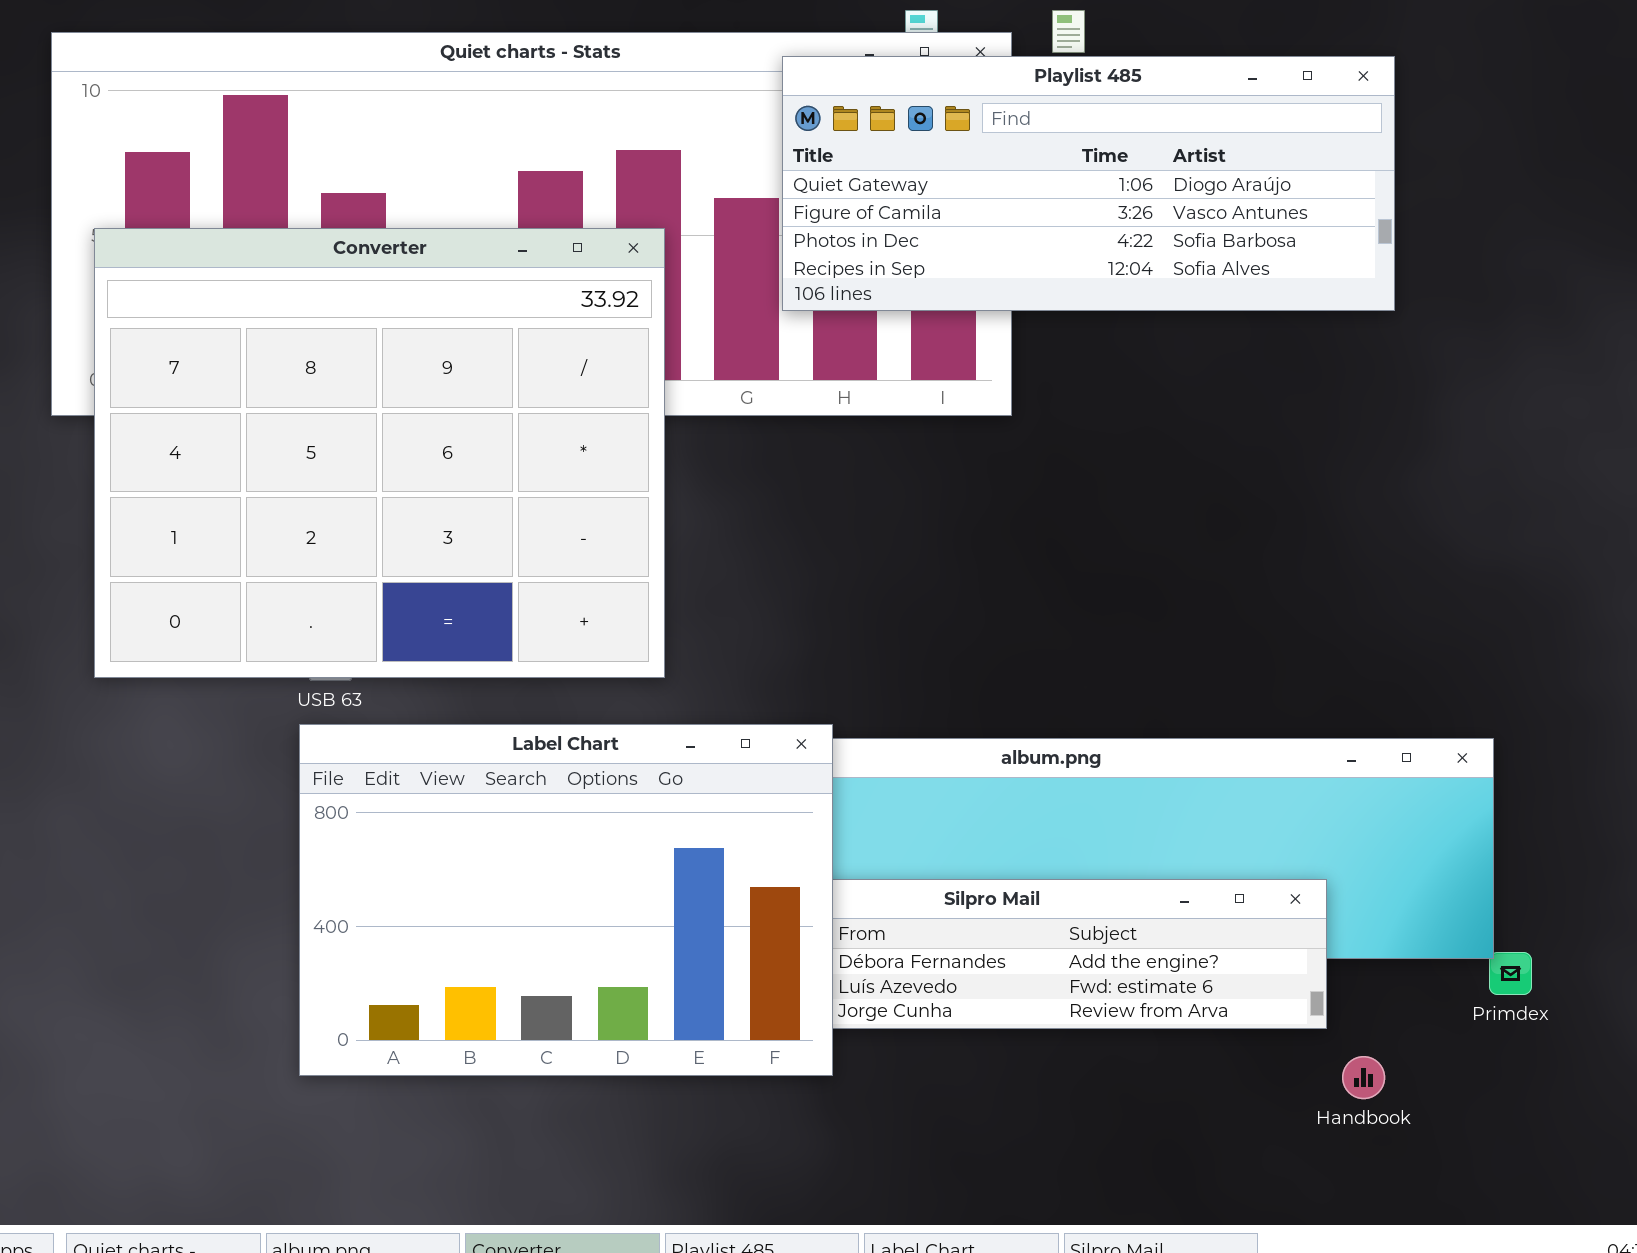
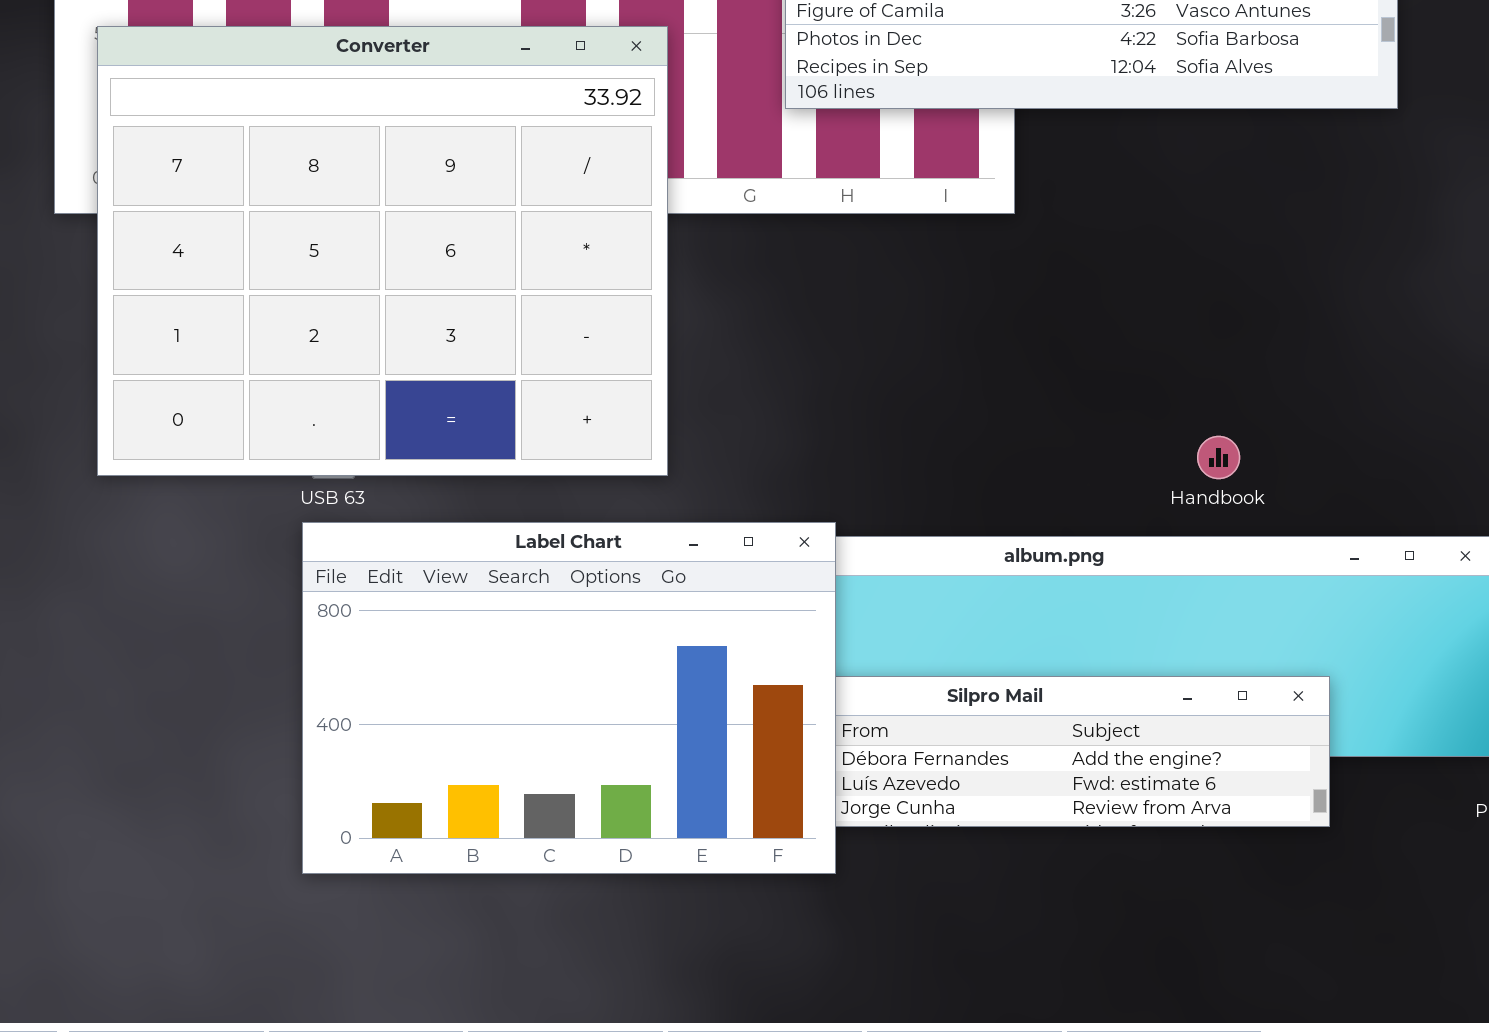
Handbook: [1342,1056,1385,1099] -> [1197,436,1240,479], moved

